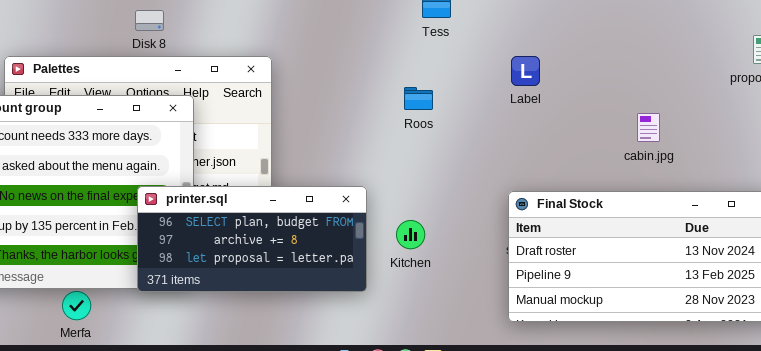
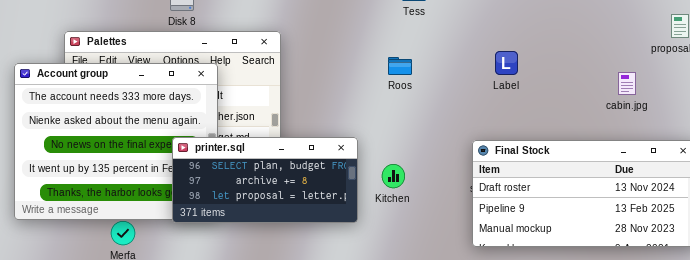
Label: [511,56,540,86] -> [495,51,518,75], moved
cabin.jpg: [637,113,660,142] -> [618,72,636,95], moved

